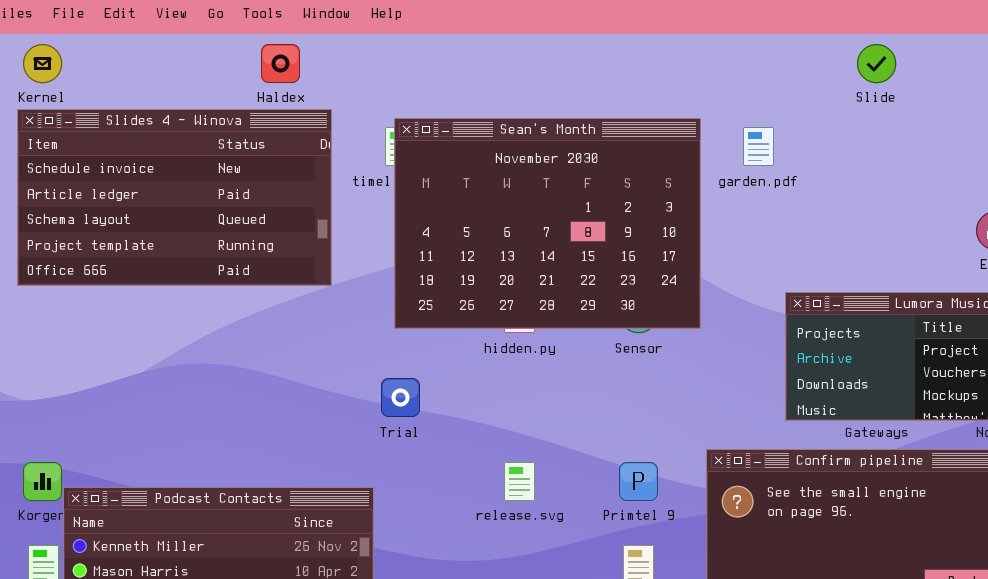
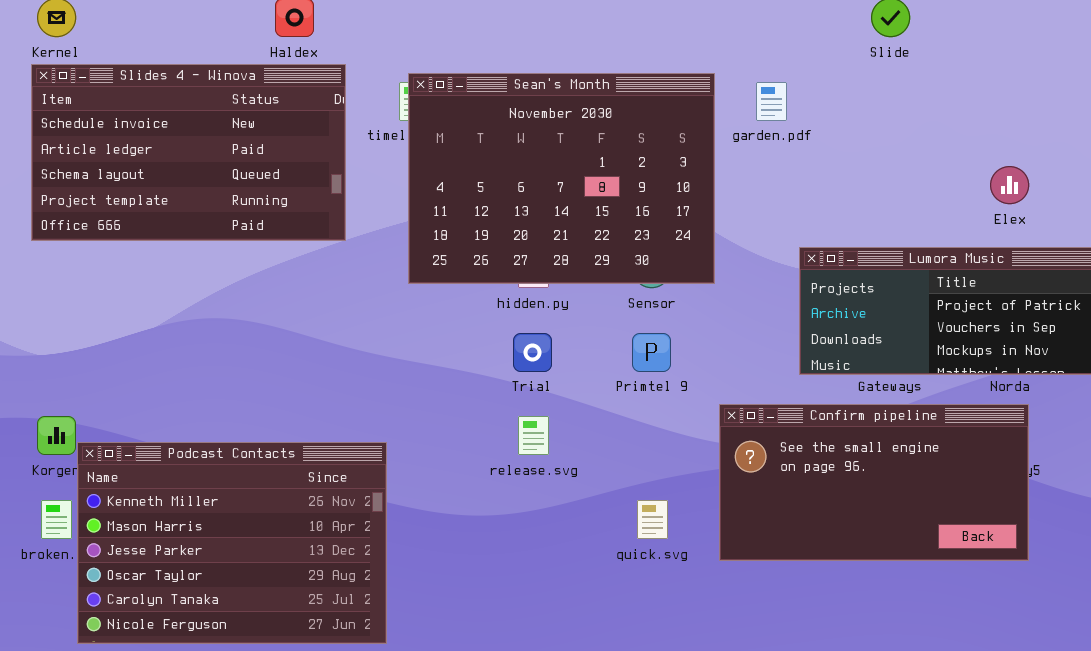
Trial: [381,378,420,417] -> [513,333,552,372], moved
Primtel 9: [619,462,658,501] -> [632,333,671,372], moved

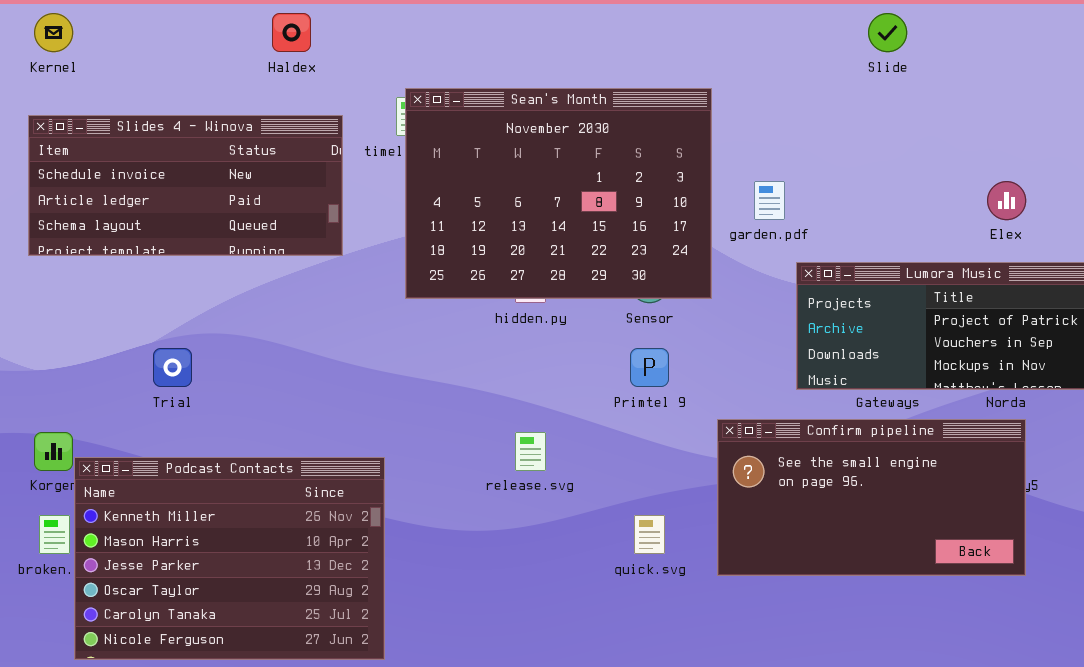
Slides 4 - Winova: [31,64,346,241] -> [28,115,343,256], resized
garden.pdf: [756,82,787,121] -> [754,181,785,220], moved
Trial: [513,333,552,372] -> [153,348,192,387], moved

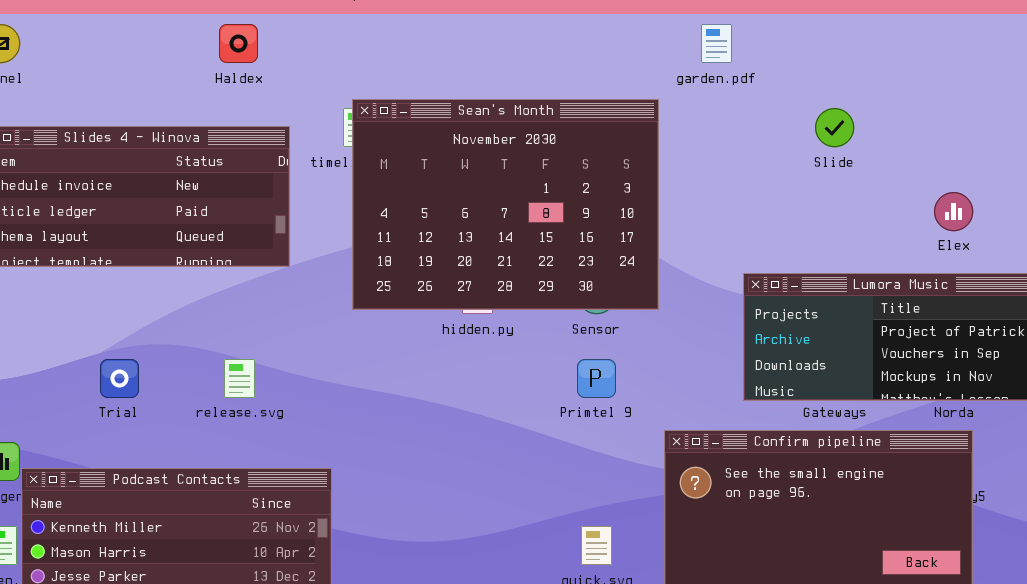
Slide: [868,13,907,52] -> [815,108,854,147], moved
garden.pdf: [754,181,785,220] -> [701,24,732,63], moved
release.svg: [515,432,546,471] -> [224,359,255,398], moved

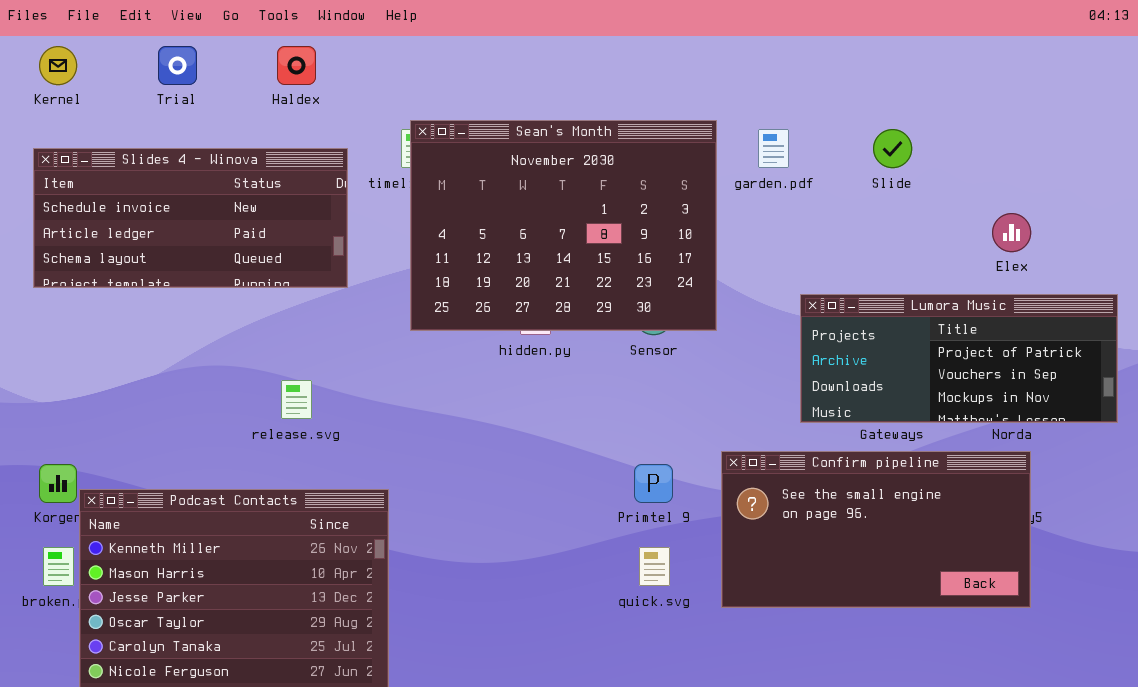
garden.pdf: [701,24,732,63] -> [758,129,789,168], moved
Trial: [100,359,139,398] -> [158,46,197,85], moved
Primtel 9: [577,359,616,398] -> [634,464,673,503], moved

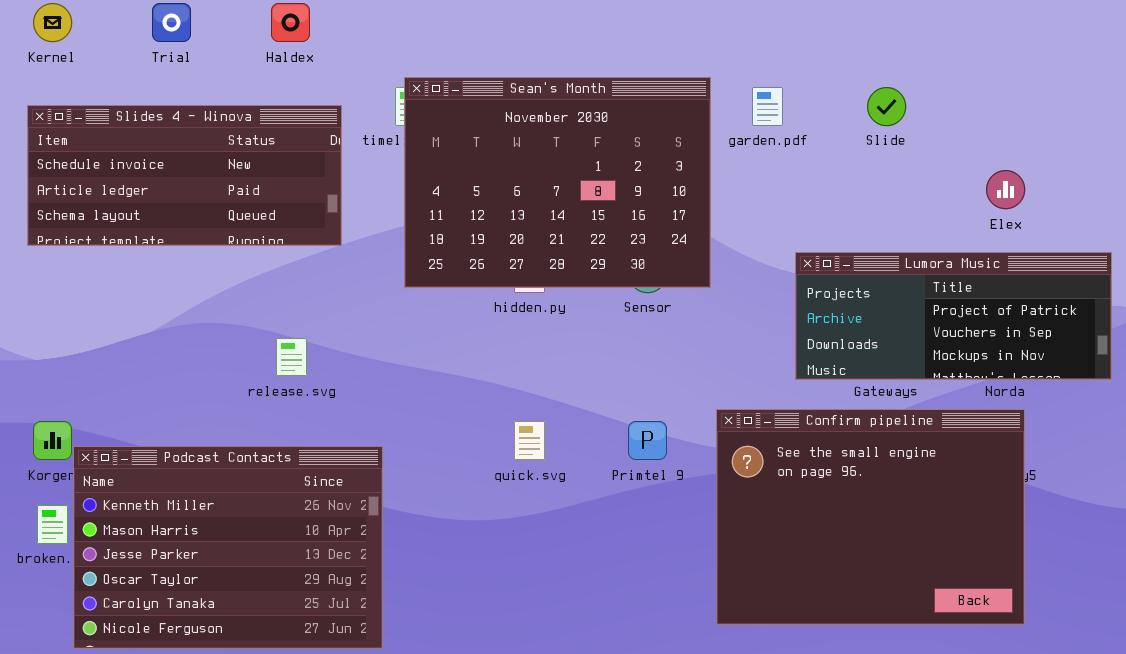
Confirm pipeline: [721,451,1031,608] -> [716,409,1025,625], resized
quick.svg: [639,547,670,586] -> [514,421,545,460], moved

